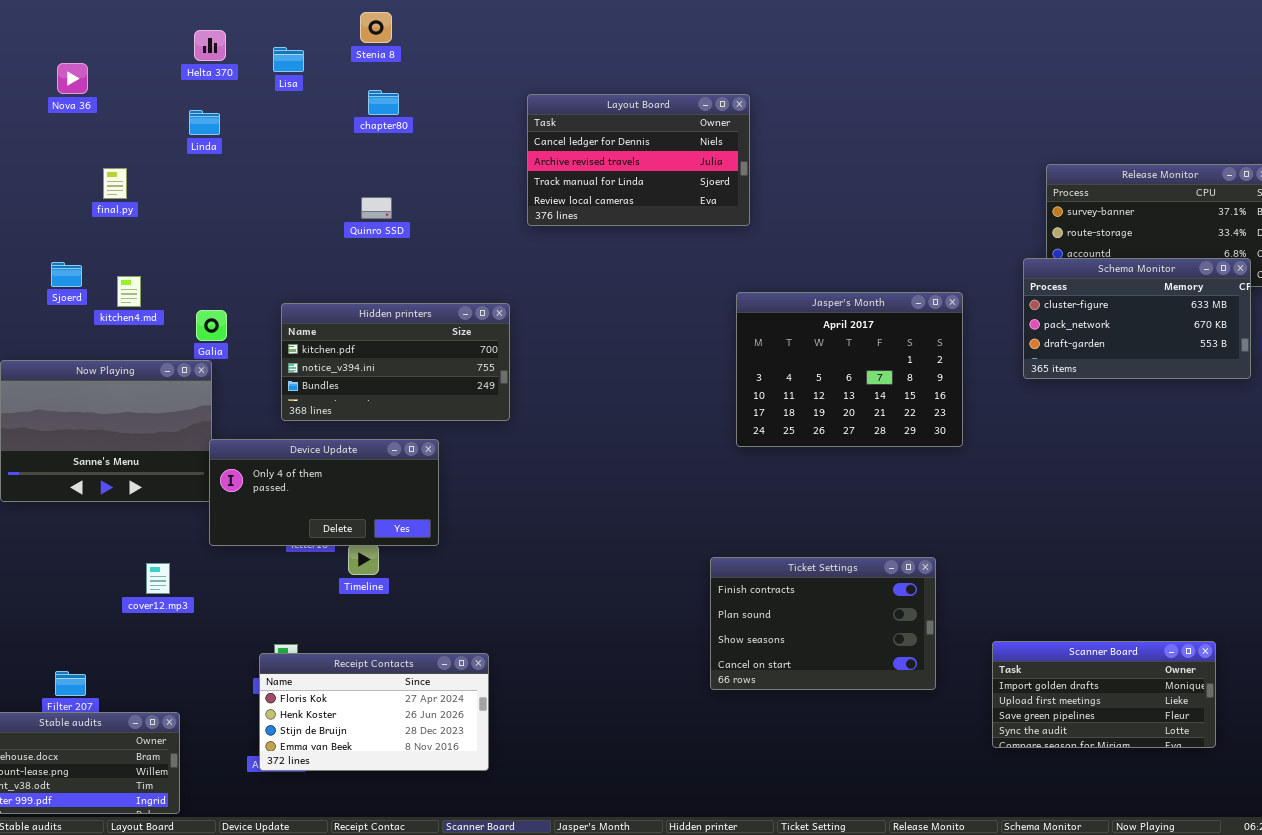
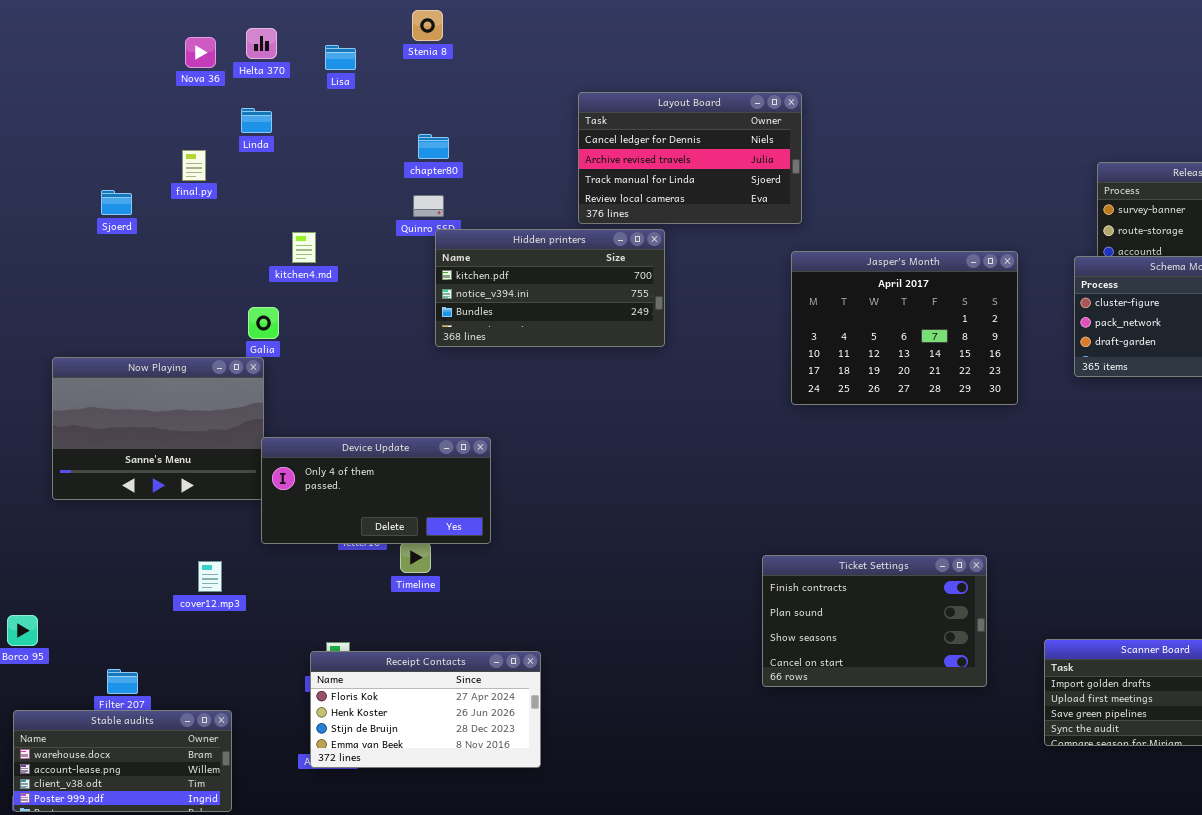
Nova 36: [57,63,88,94] -> [185,37,216,68], moved
chapter80: [368,90,399,115] -> [418,134,449,159], moved
final.py: [103,168,127,199] -> [182,150,206,181], moved
Sjoerd: [51,262,82,287] -> [101,190,132,215], moved
kitchen4.md: [117,276,141,307] -> [292,232,316,263], moved
Jasper's Month: [736,292,963,447] -> [791,251,1018,405], moved
Hidden printers: [281,303,510,421] -> [435,229,665,347], moved

